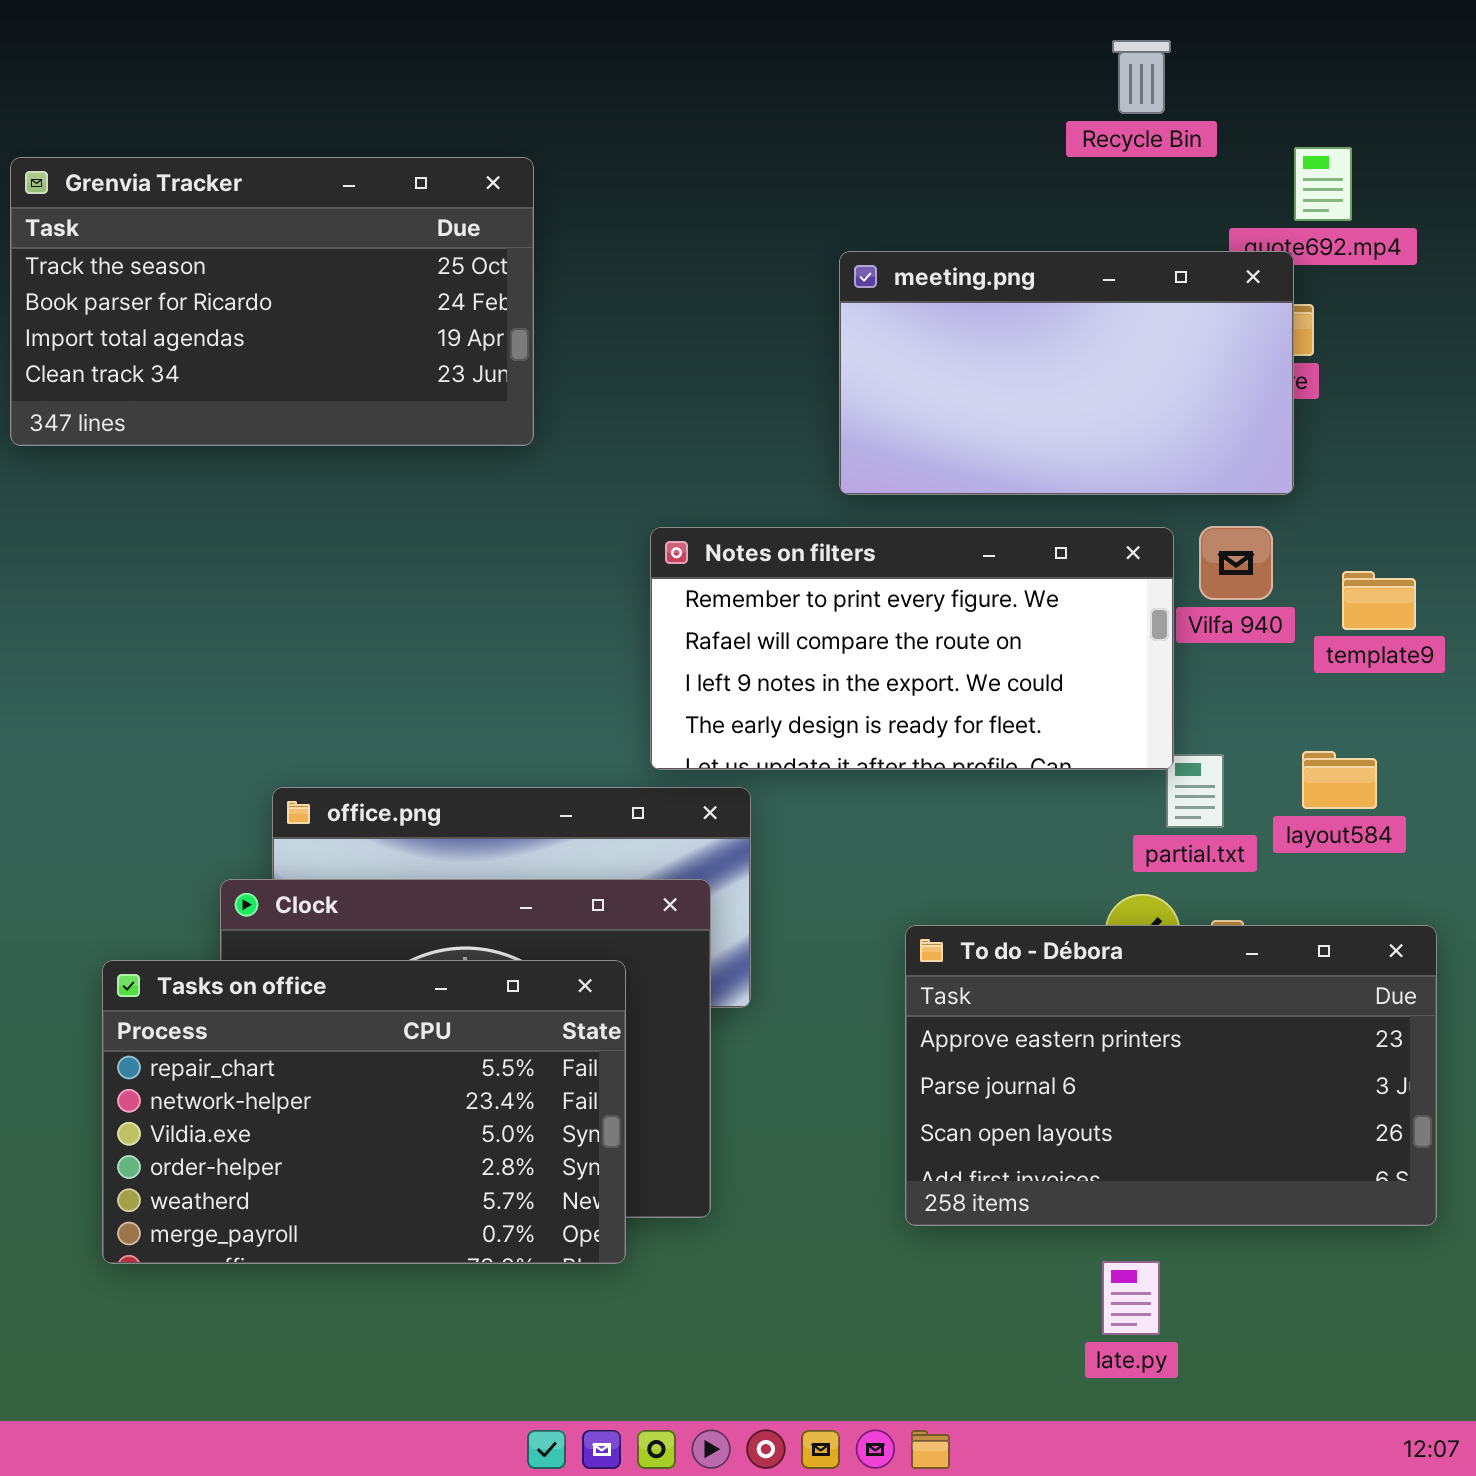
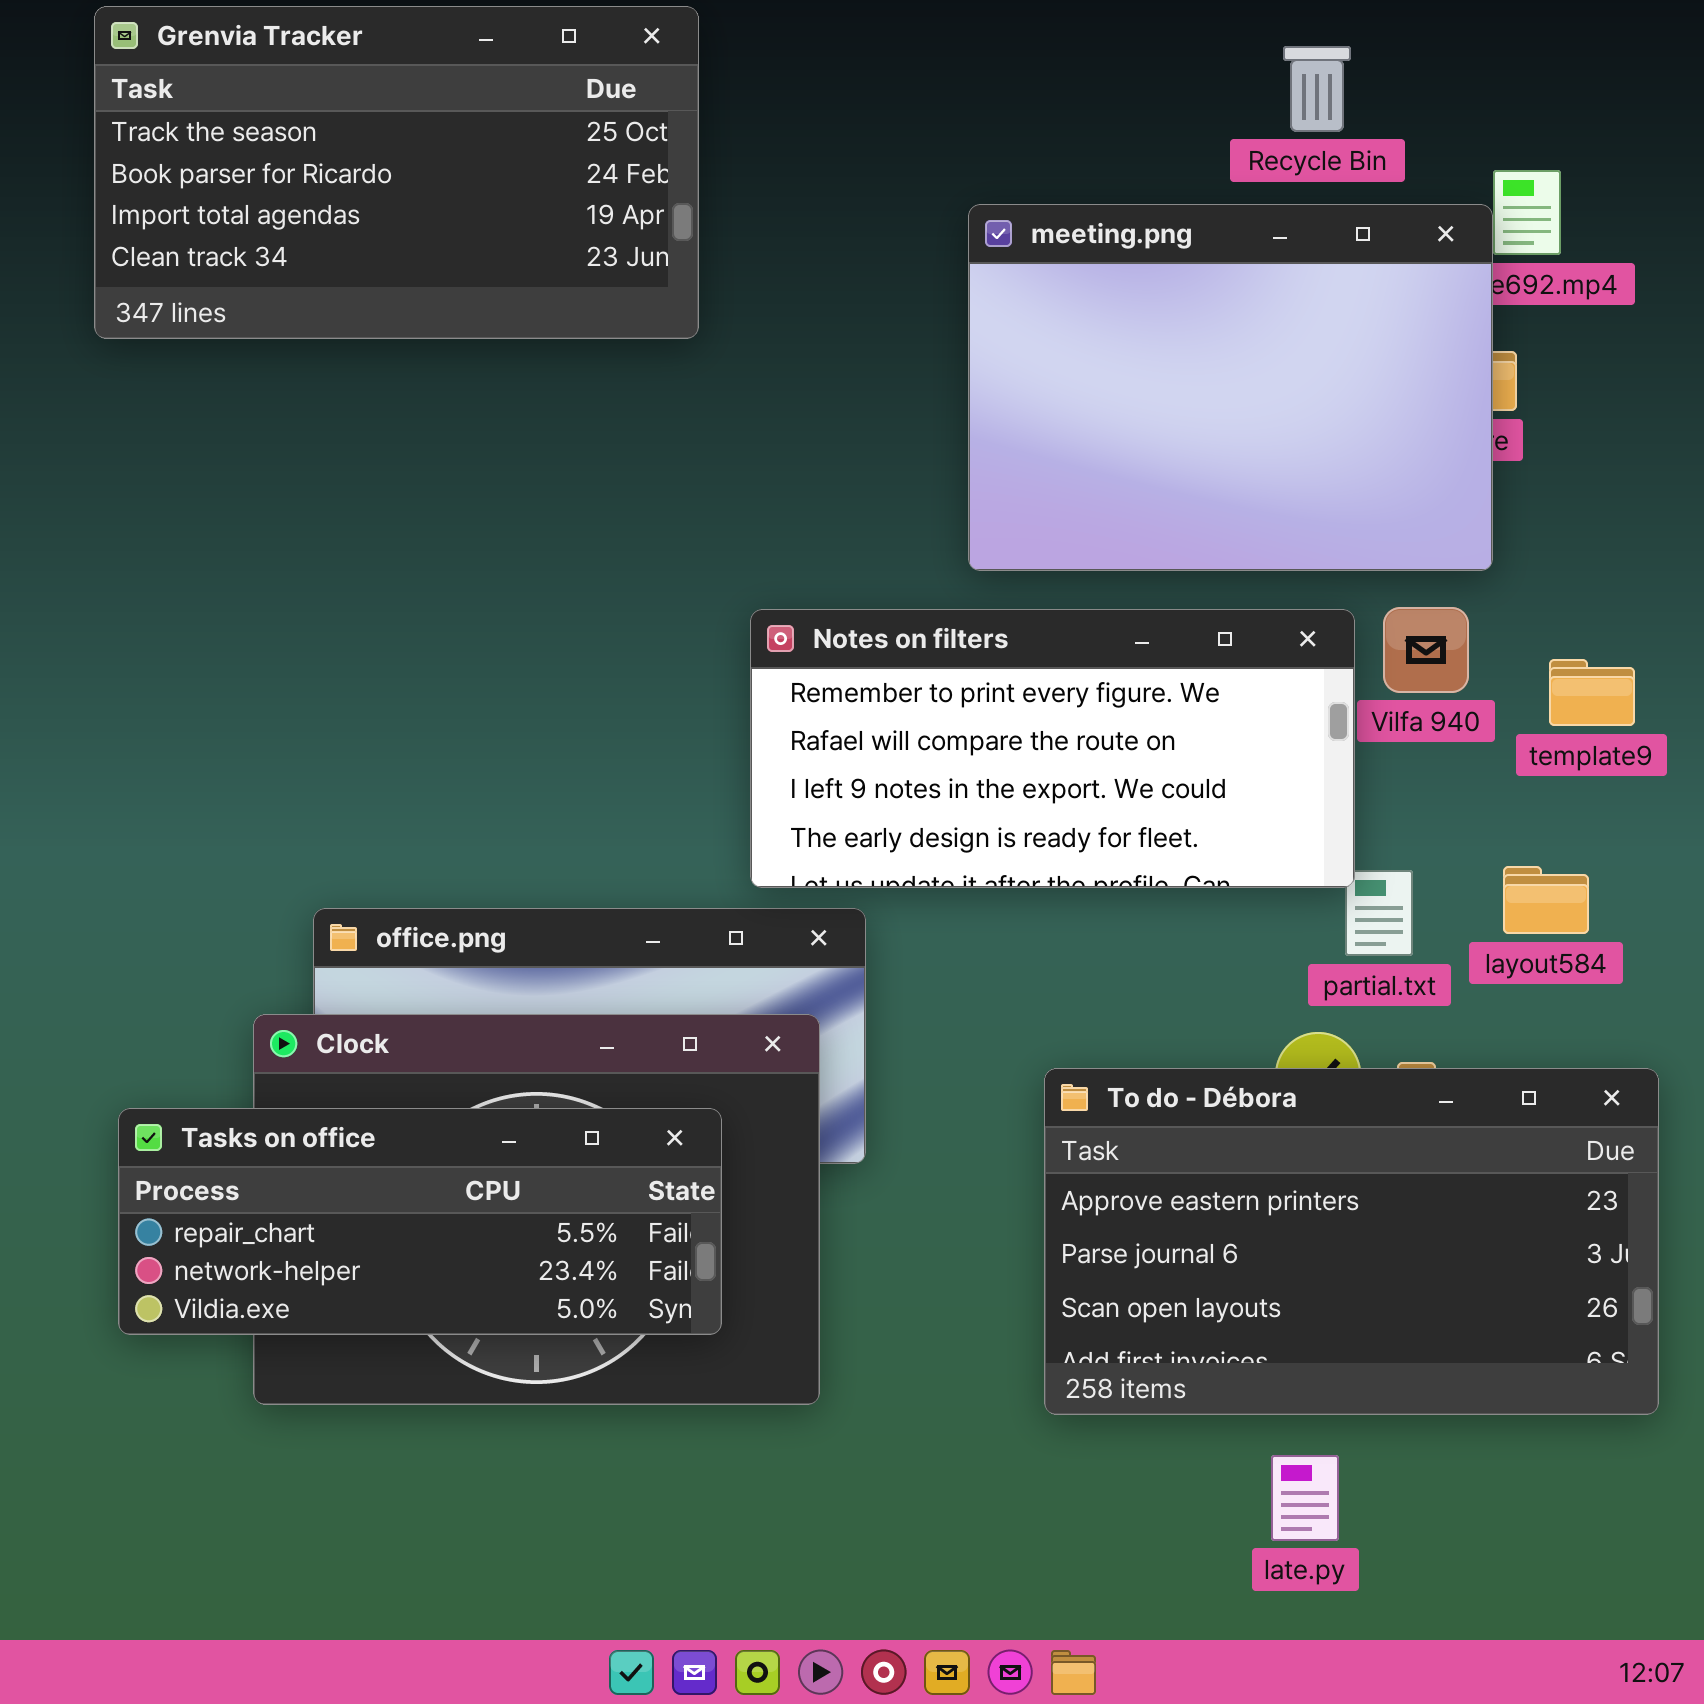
Grenvia Tracker: [10,157,534,446] -> [94,6,699,339], moved
meeting.png: [839,251,1294,495] -> [968,204,1493,571], resized
Tasks on office: [102,960,626,1264] -> [118,1108,722,1335], resized

